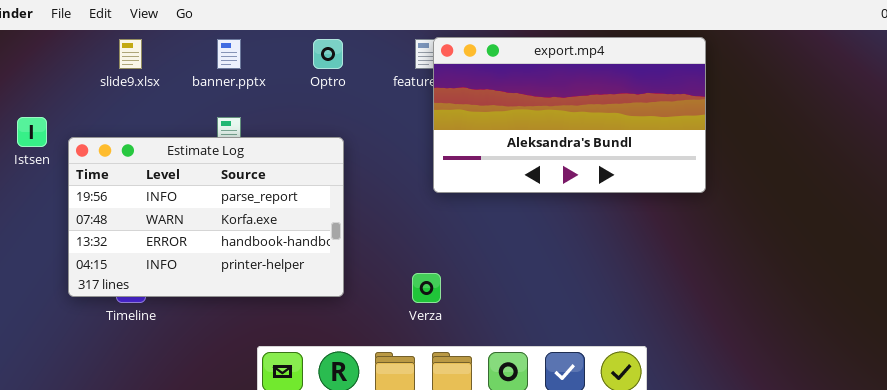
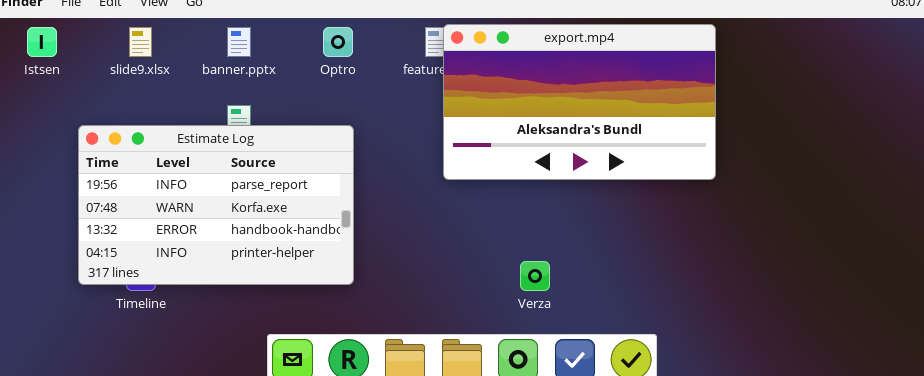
Istsen: [17,117,47,147] -> [27,27,57,57], moved
Verza: [412,273,441,303] -> [520,261,550,291], moved

